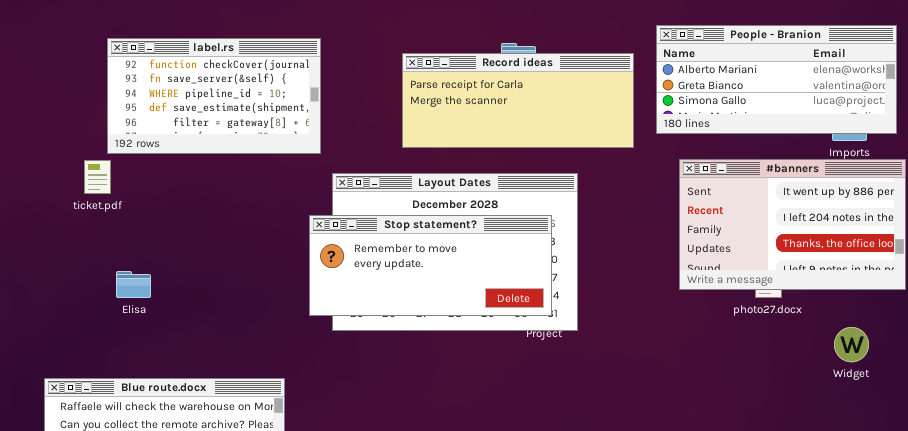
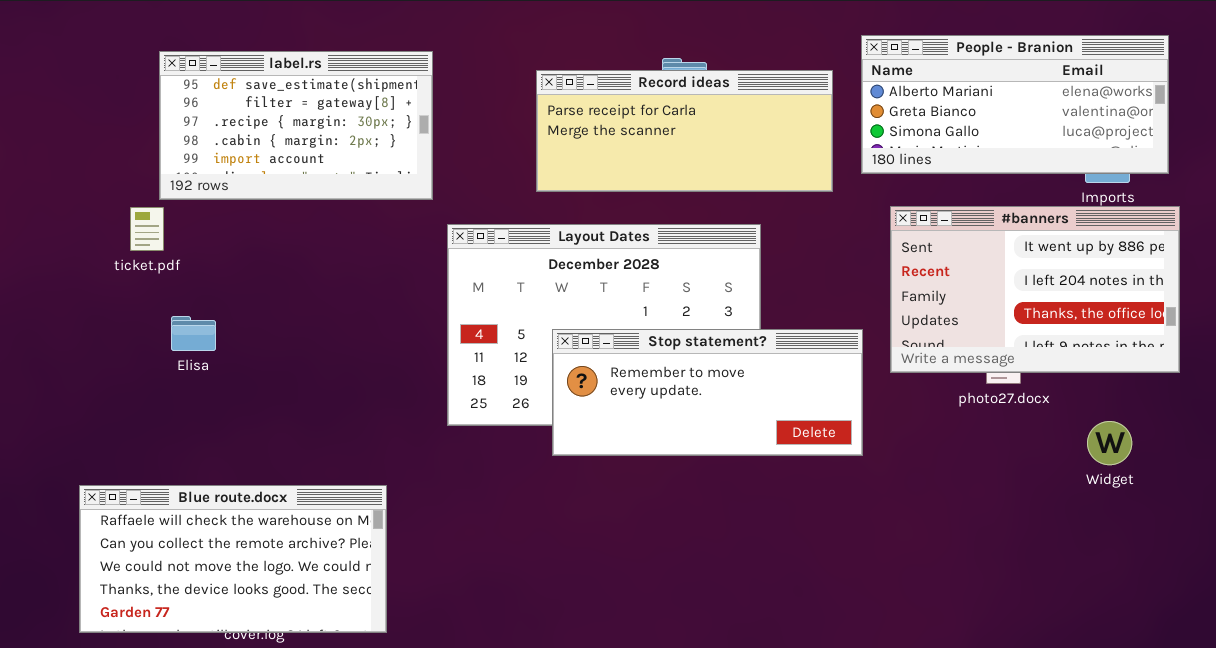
label.rs: [107,38,321,154] -> [159,51,433,200], scrolled down 3 rows
Stop statement?: [309,215,552,316] -> [552,329,863,456], moved
Elisa: [116,271,151,298] -> [171,316,216,351], moved

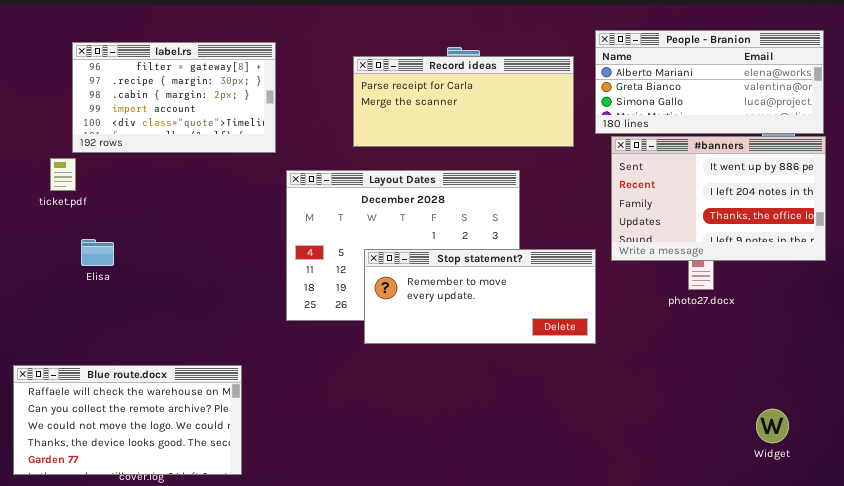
label.rs: [159,51,433,200] -> [72,42,276,153], scrolled down 1 row
#banners: [890,206,1180,373] -> [611,136,826,261], moved
Widget: [1087,421,1132,465] -> [756,409,789,443], moved

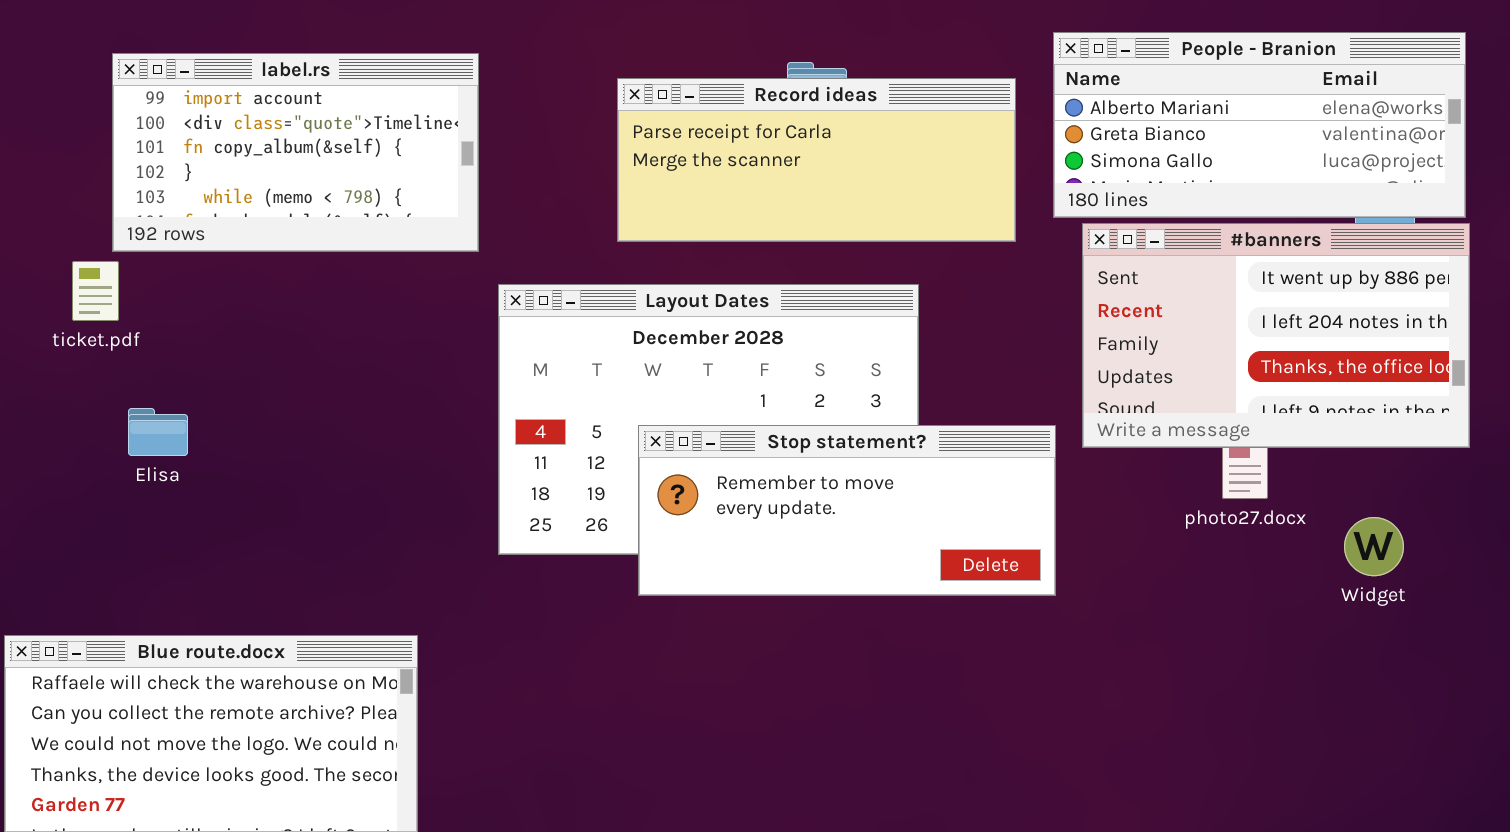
label.rs: [72,42,276,153] -> [112,53,479,252], scrolled down 3 rows
Widget: [756,409,789,443] -> [1344,517,1404,576], moved

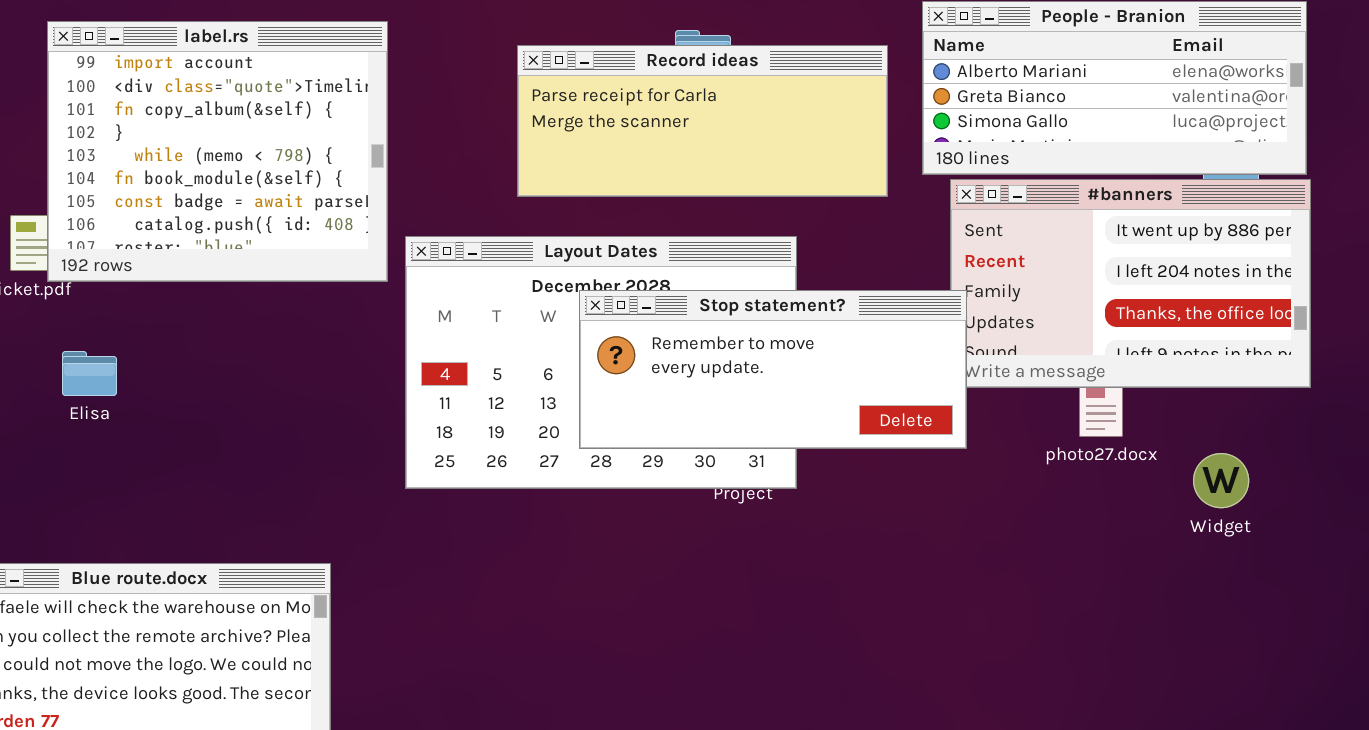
label.rs: [112,53,479,252] -> [47,21,388,282], resized
Stop statement?: [638,425,1056,596] -> [579,290,967,449], moved

